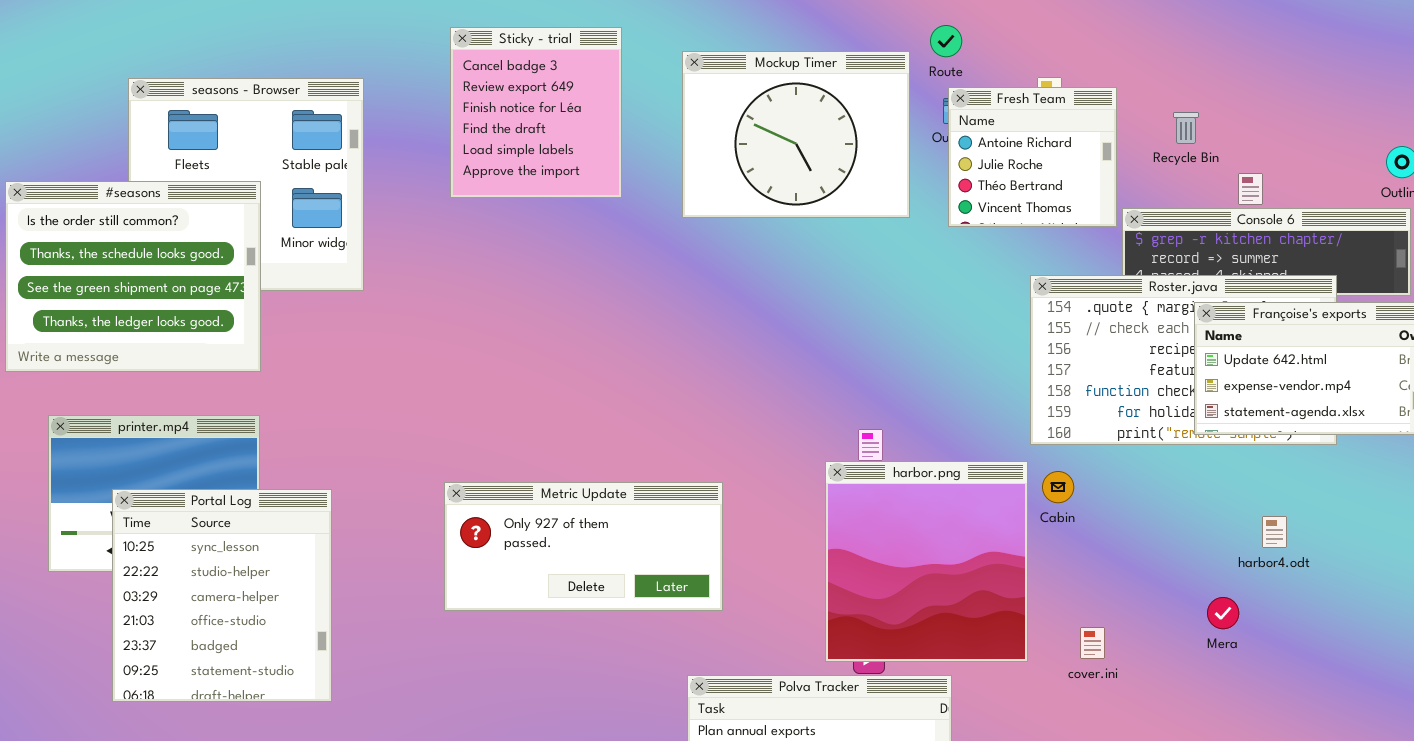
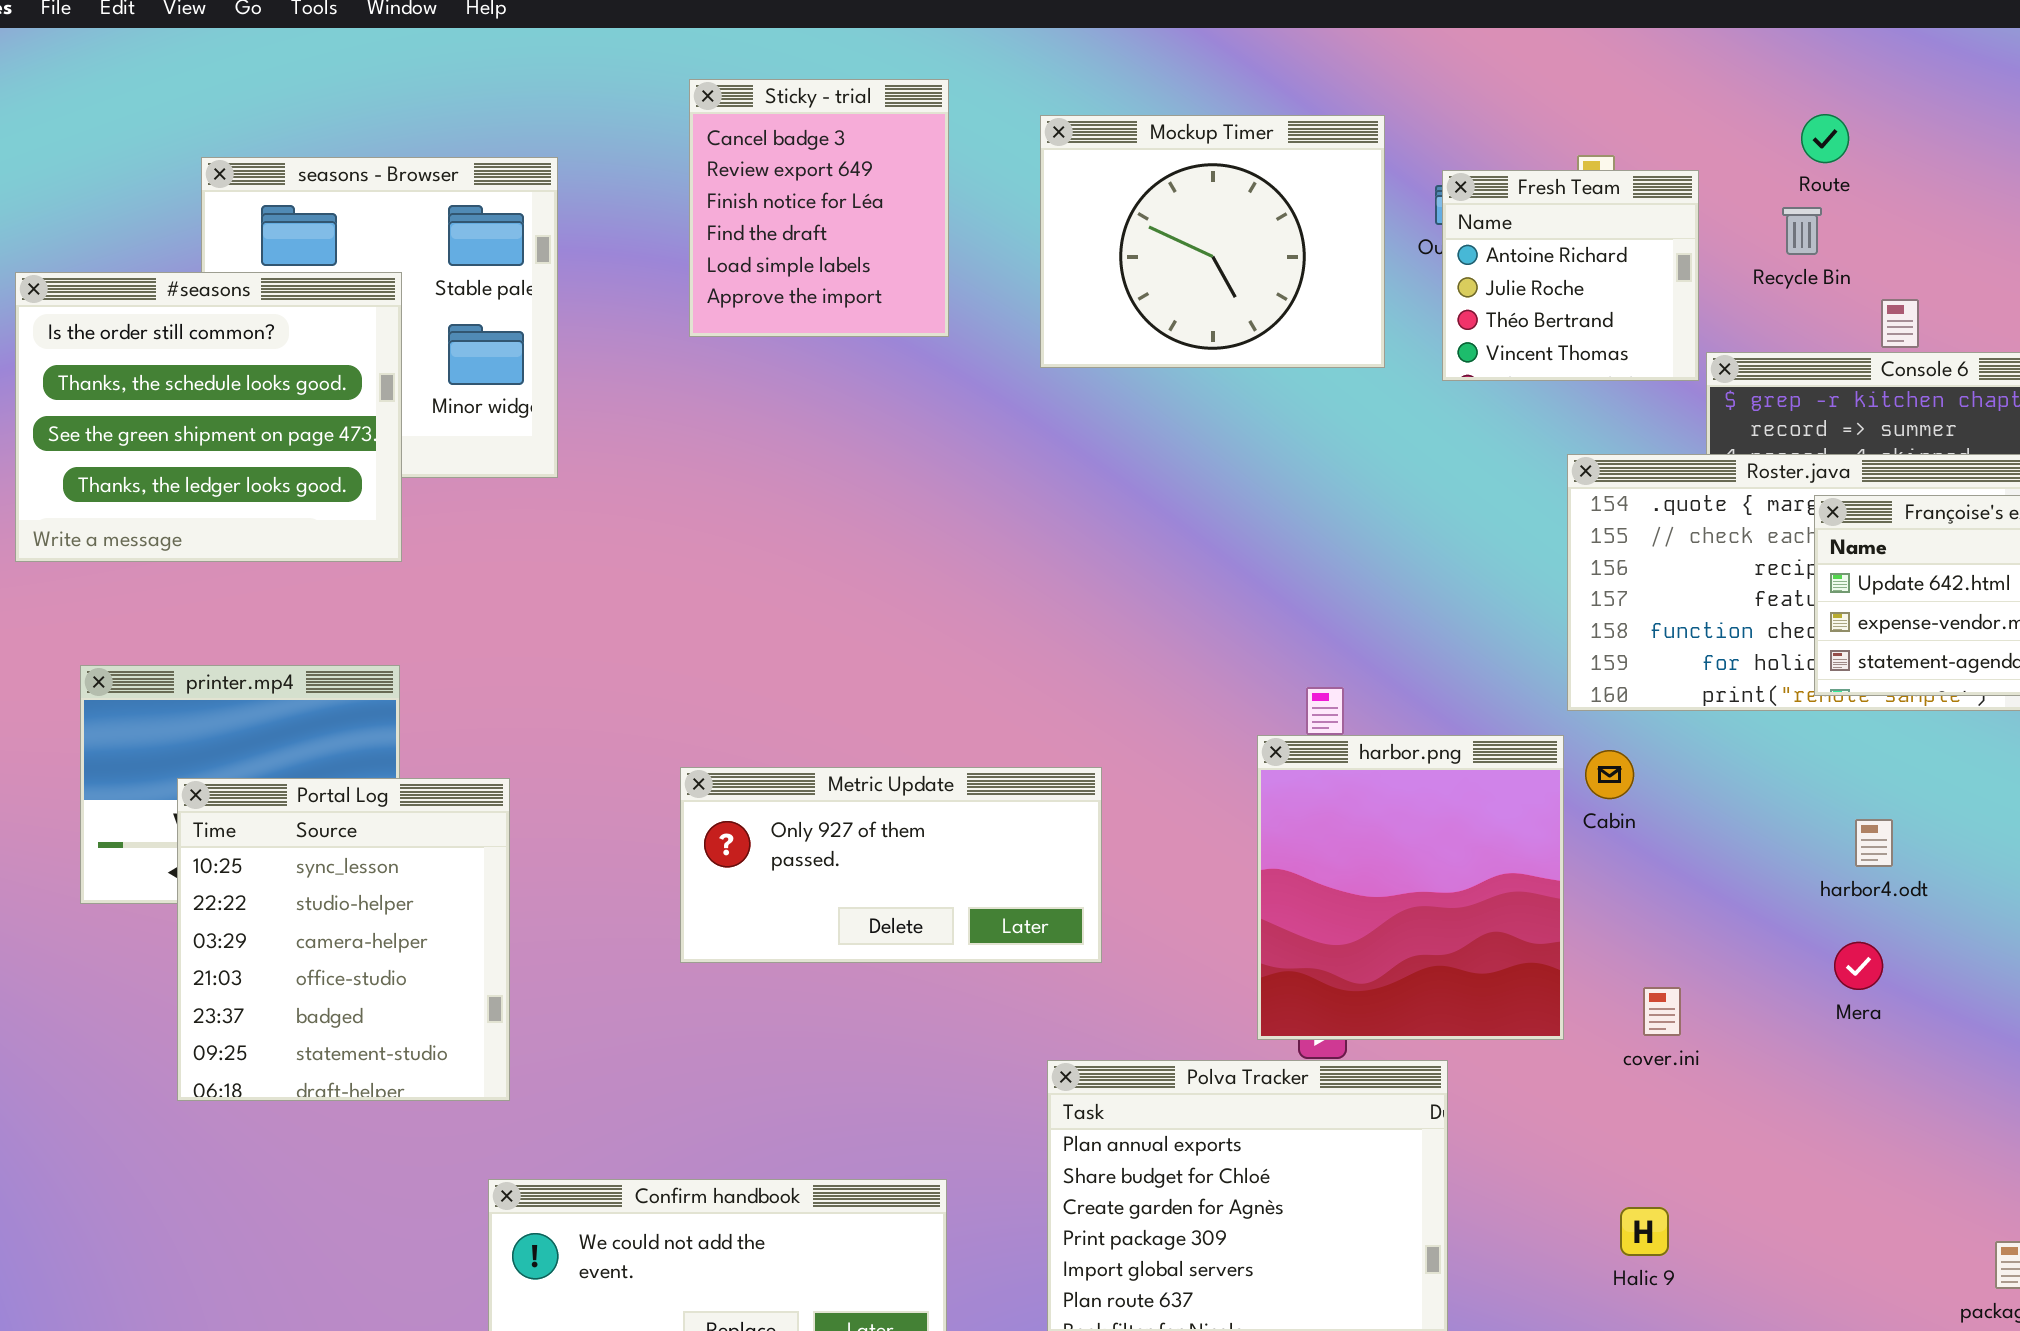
Route: [930,25,962,57] -> [1801,114,1849,163], moved
#seasons: [5,181,261,372] -> [15,272,402,562], moved
harbor4.odt: [1262,516,1287,548] -> [1855,819,1893,867], moved

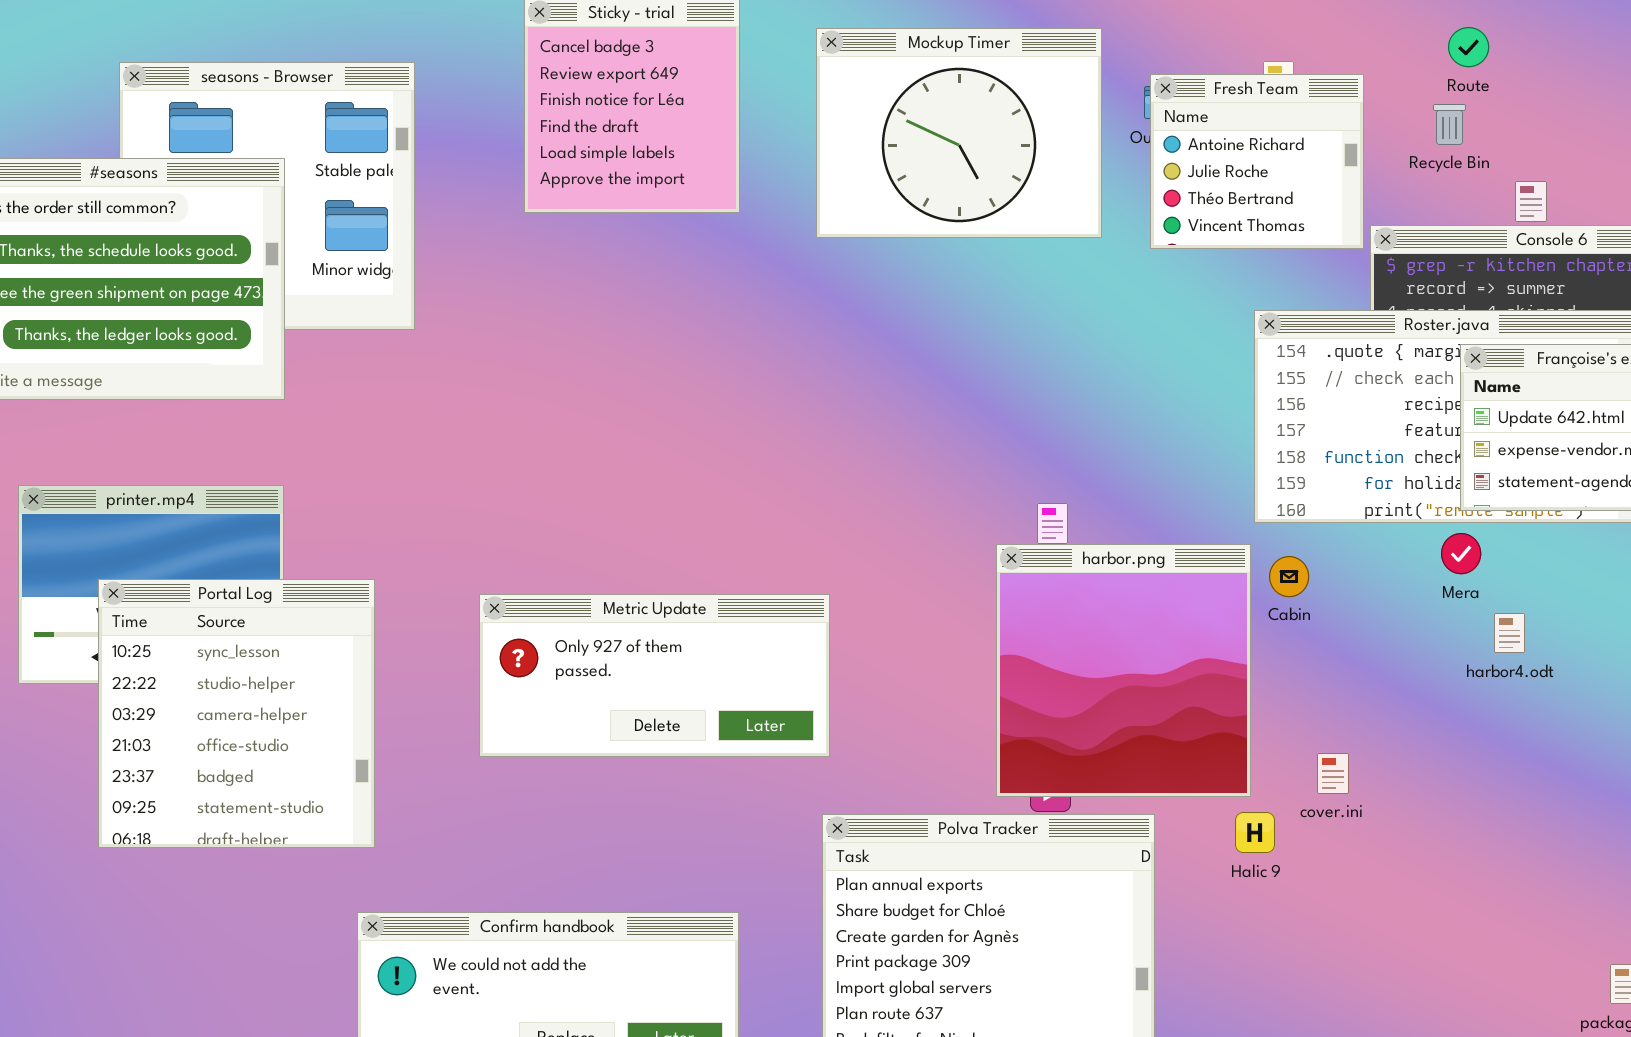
Metric Update: [680,767,1102,963] -> [479,594,830,757], moved
Mera: [1834,942,1883,990] -> [1441,533,1481,574], moved
Halic 9: [1620,1207,1669,1256] -> [1235,812,1275,853], moved

